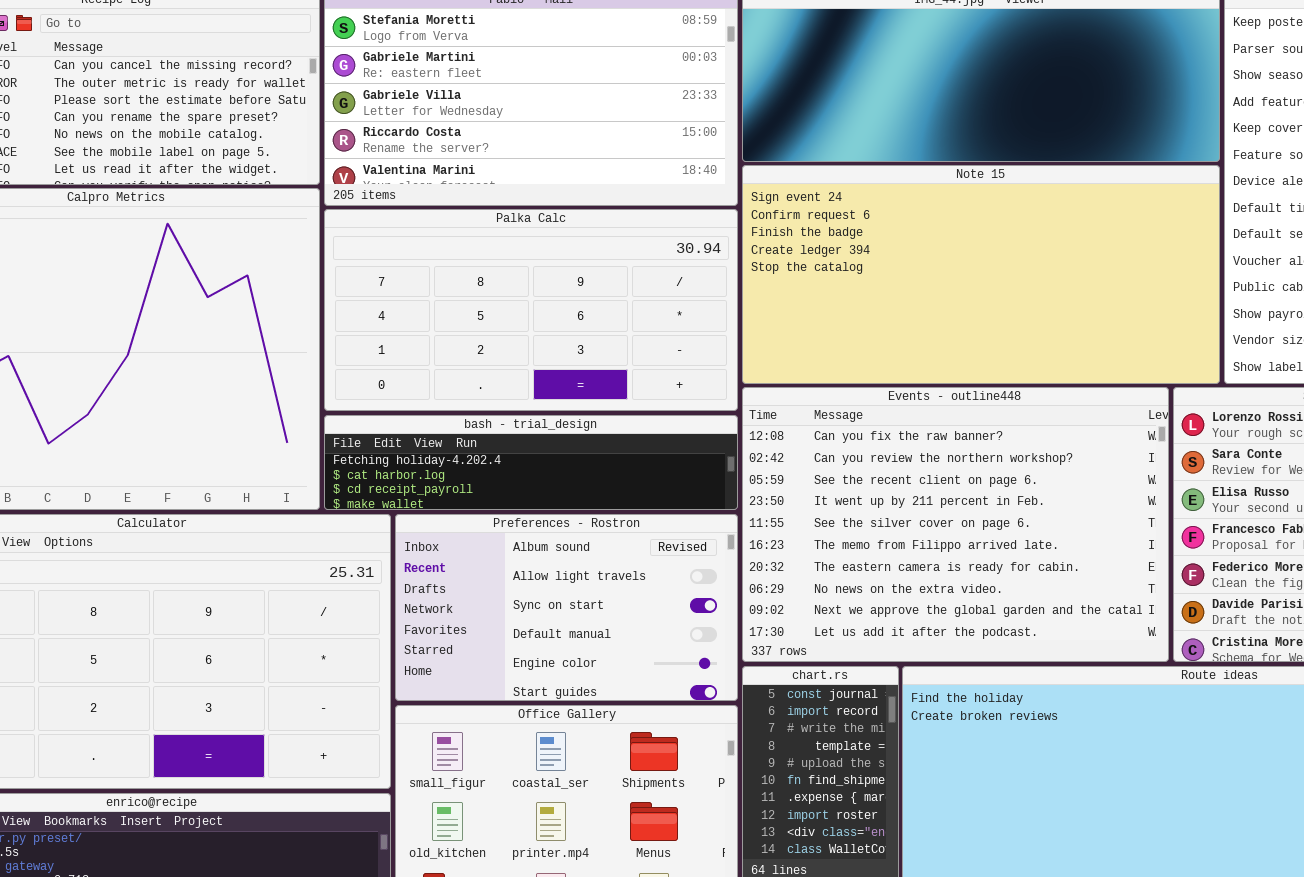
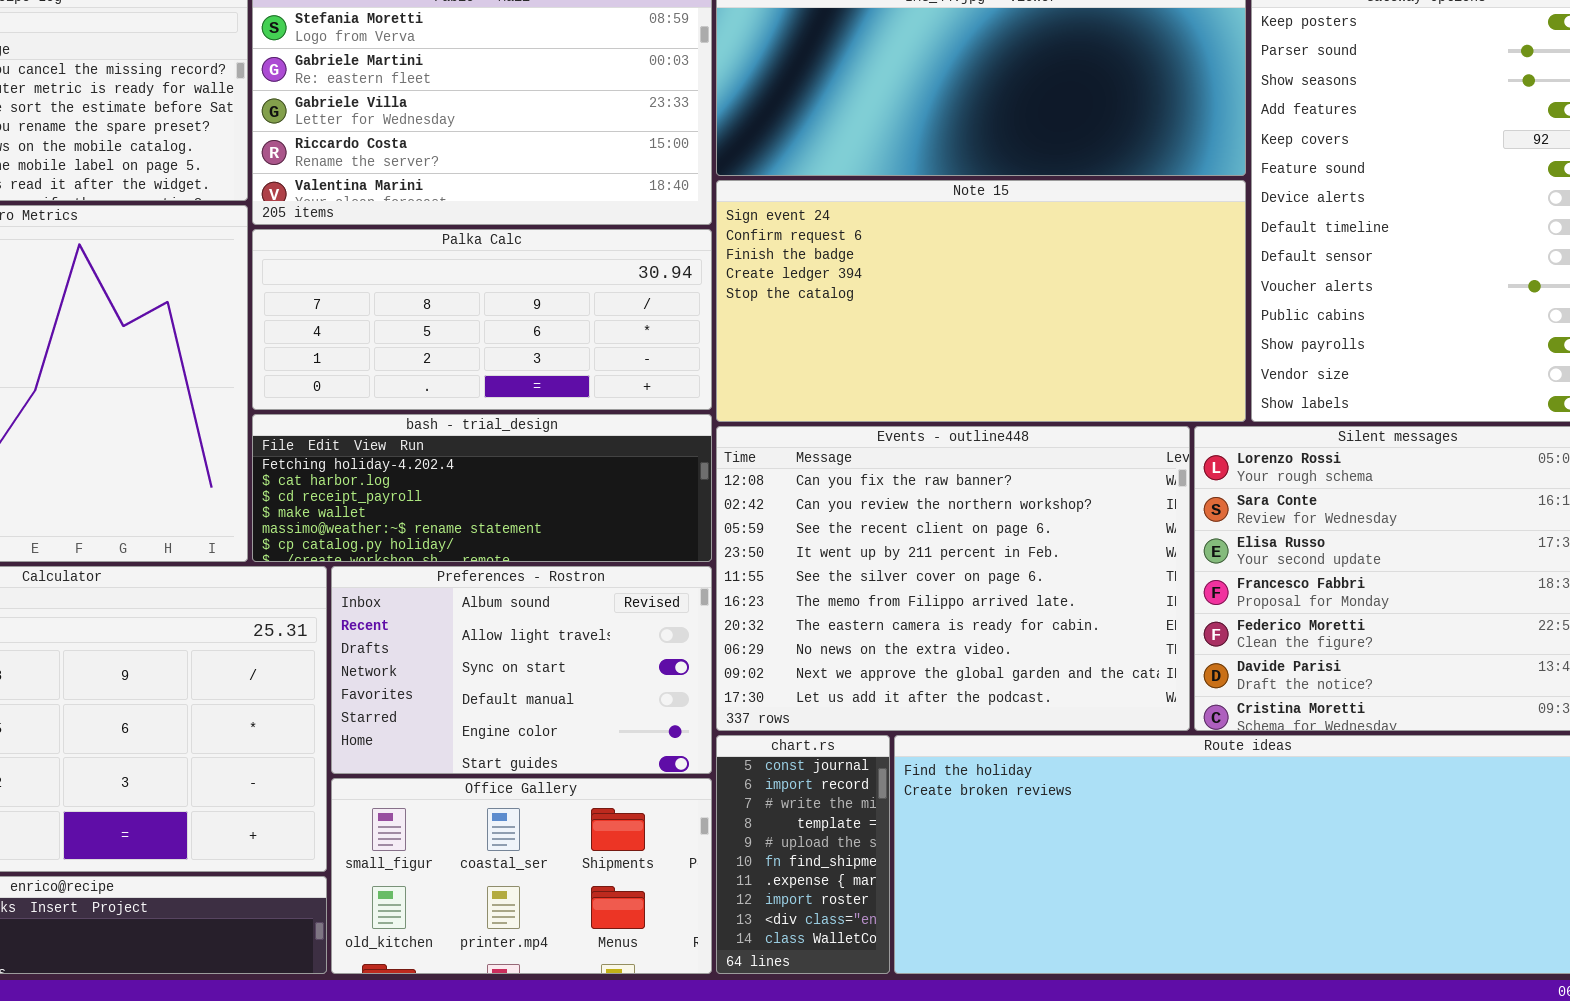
Palka Calc: [324,209,738,411] -> [252,229,712,410], resized
bash - trial_design: [324,415,738,510] -> [252,414,712,562], resized

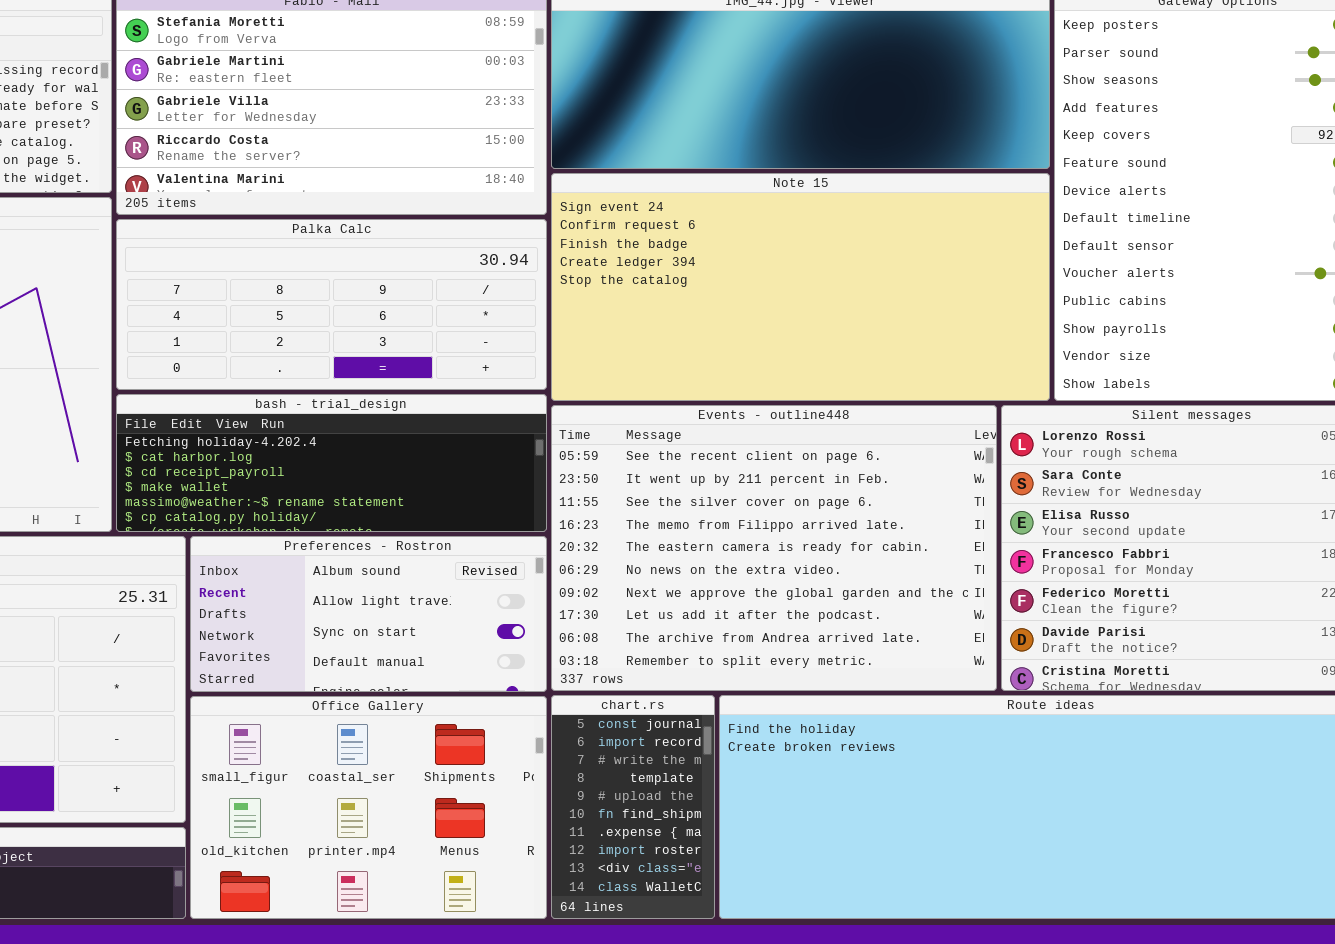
Events - outline448: [716,426,1190,731] -> [551,405,997,691], scrolled down 2 rows
Preferences - Rostron: [331,566,712,774] -> [190,536,547,692], resized
Office Gallery: [331,778,712,974] -> [190,696,547,919], resized

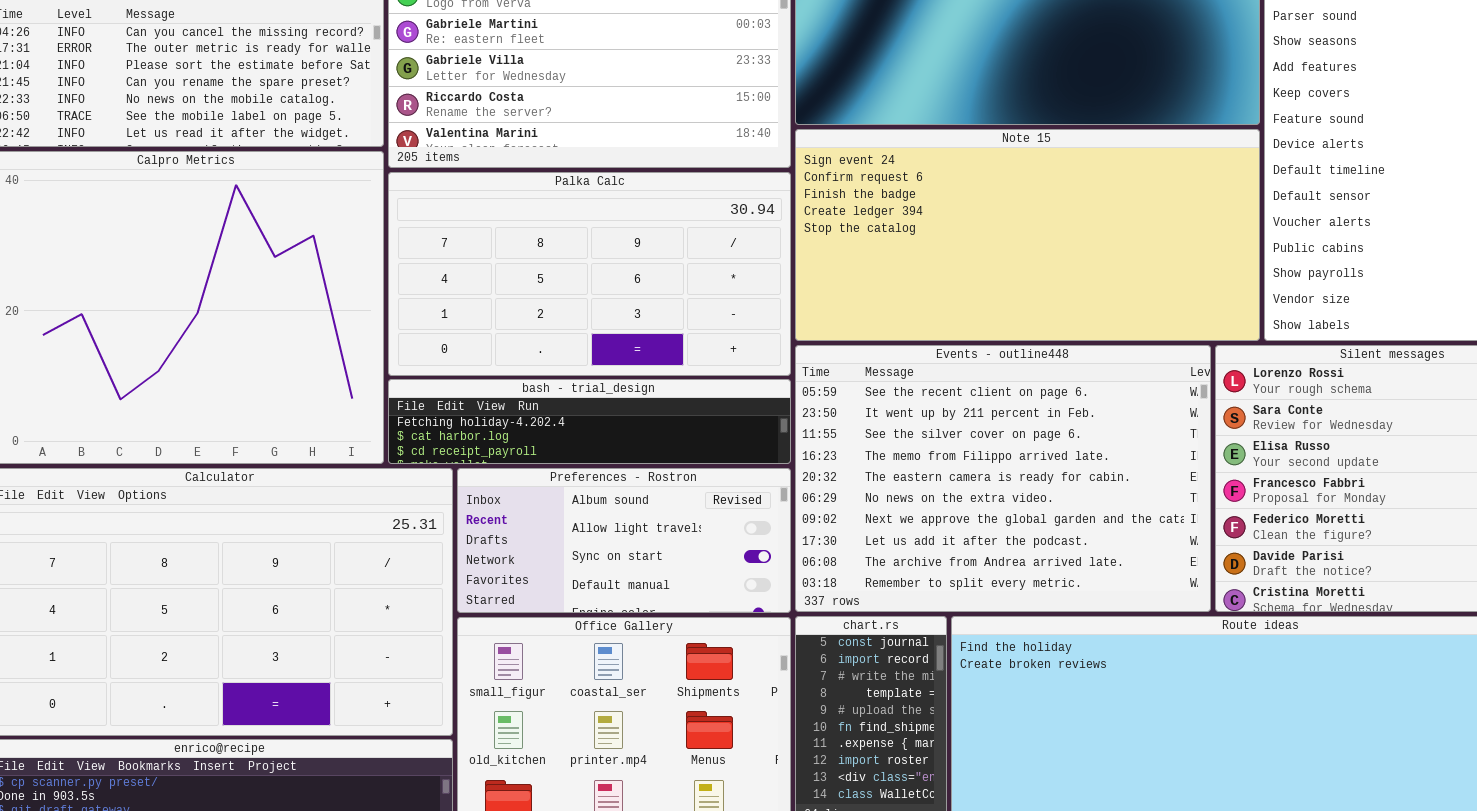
Palka Calc: [116,219,547,390] -> [388,172,791,376], resized
bash - trial_design: [116,394,547,532] -> [388,379,791,464], resized

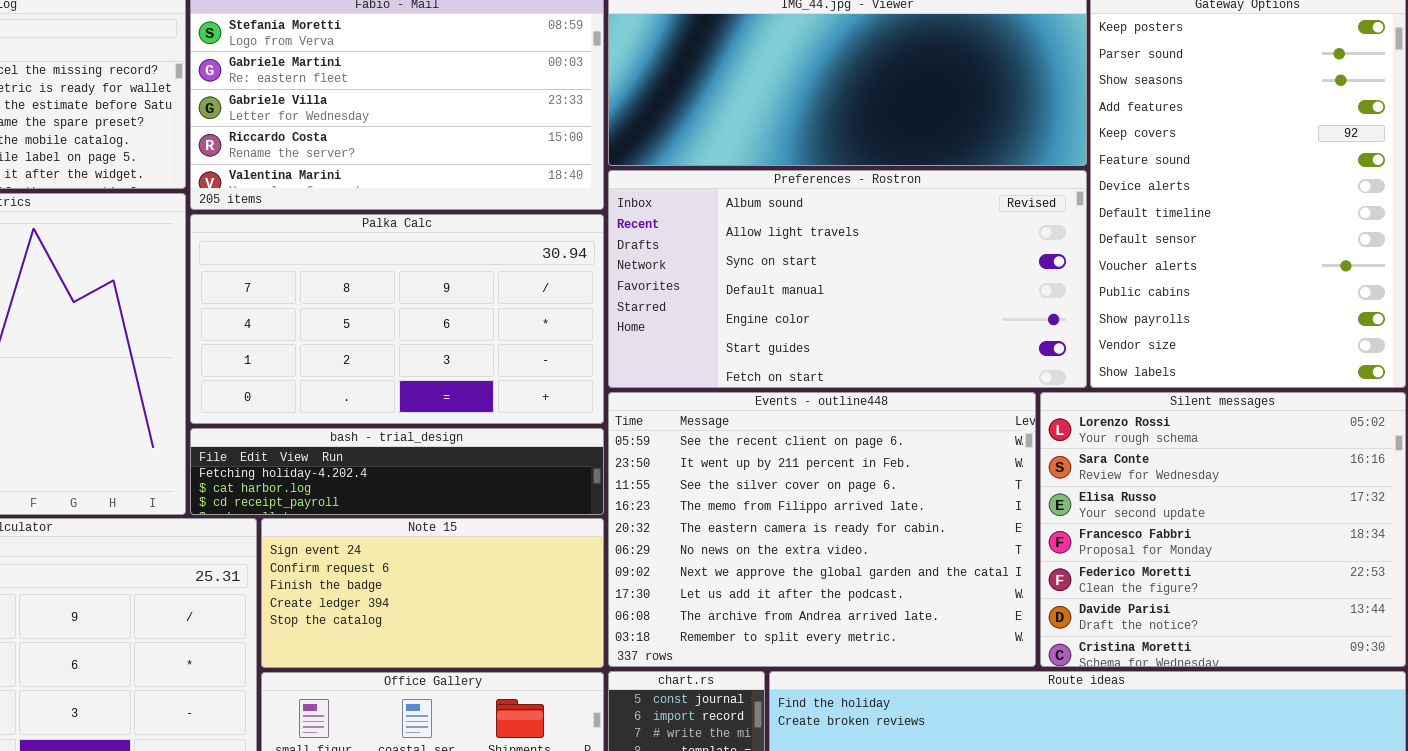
Note 15: [795,129,1260,341] -> [261,518,604,668], moved, resized
Preferences - Rostron: [457,468,791,613] -> [608,170,1087,388], moved, resized

